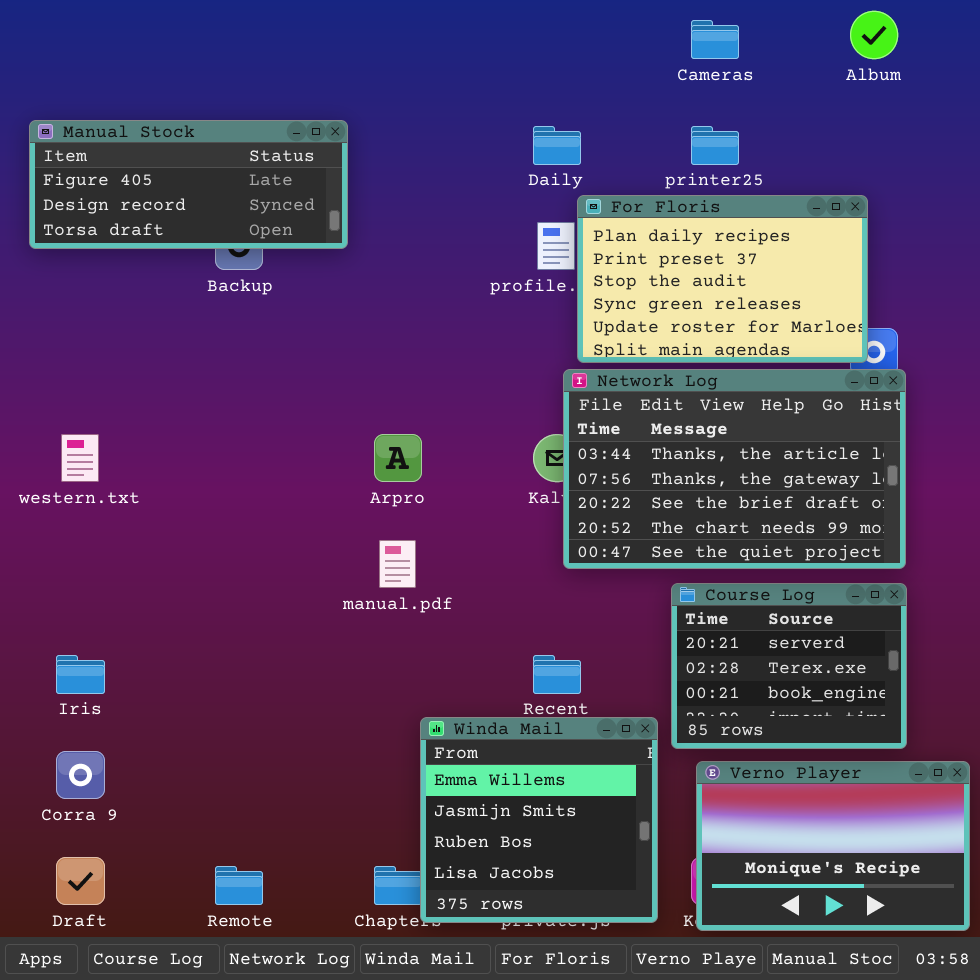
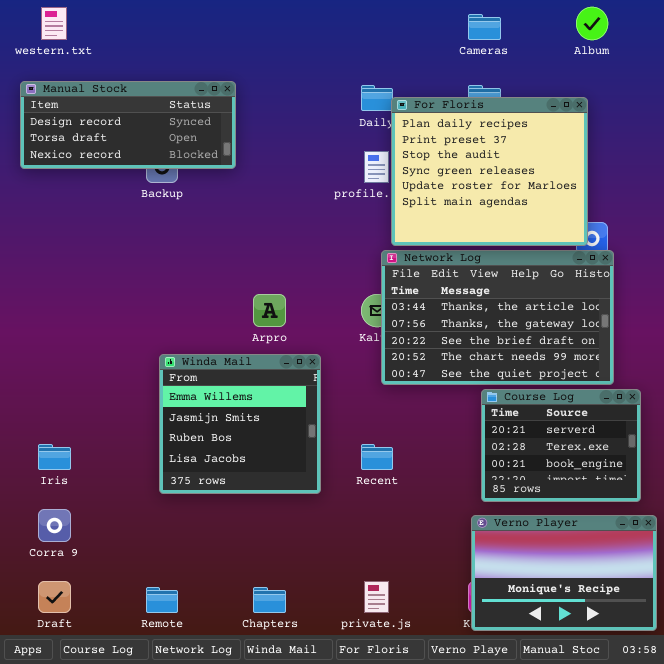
Manual Stock: [29,120,348,249] -> [20,81,236,169], scrolled down 1 row
For Floris: [577,195,868,363] -> [391,97,588,246], resized
western.txt: [61,434,99,482] -> [41,7,67,40], moved
Course Log: [671,583,907,749] -> [481,389,641,502], moved
Winda Mail: [420,717,658,923] -> [159,354,321,494], moved

